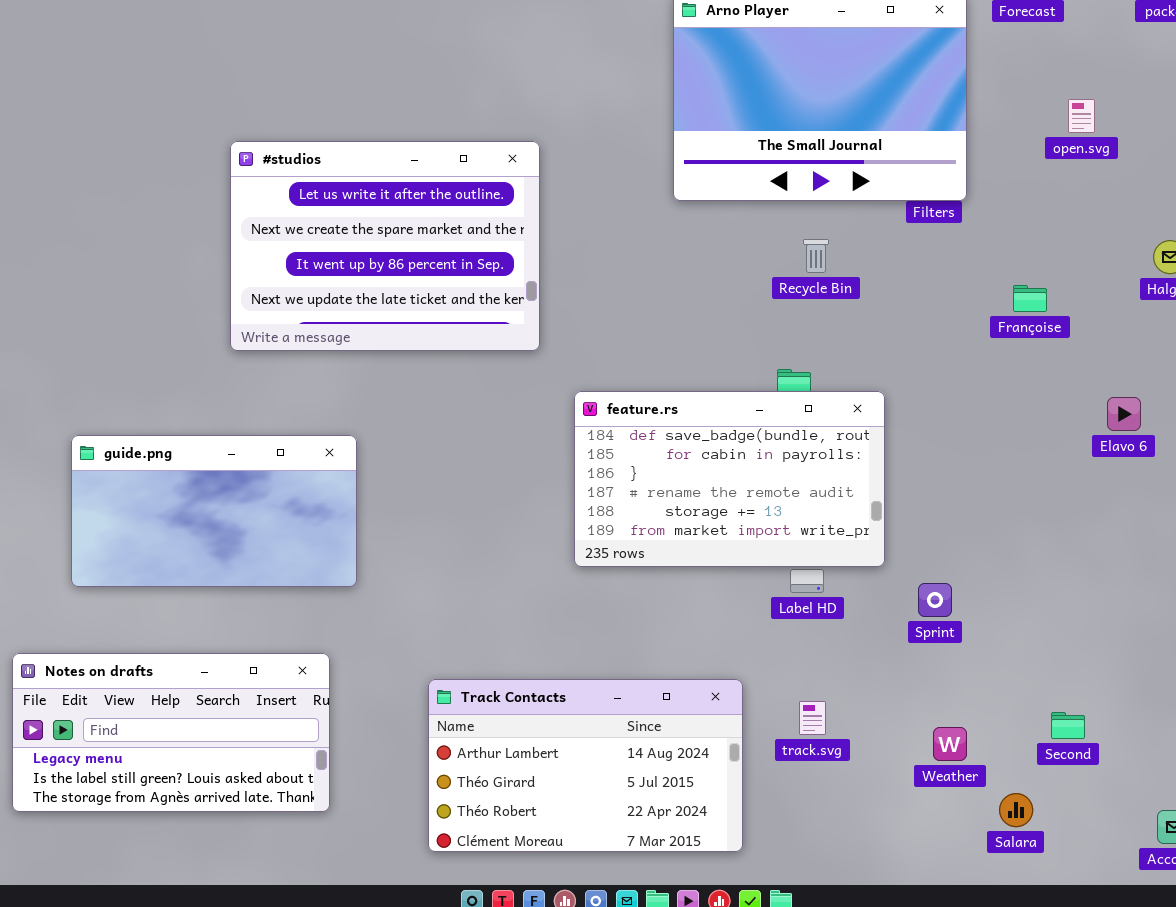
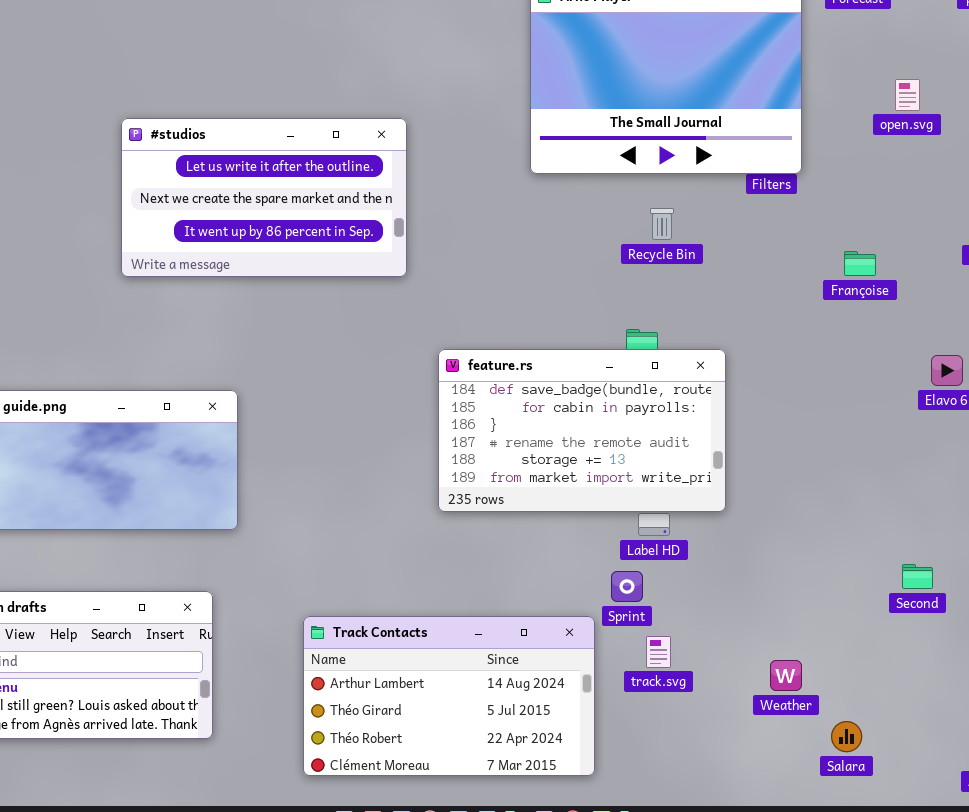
#studios: [230,141,540,351] -> [121,118,407,277], resized
Sprint: [918,583,952,617] -> [611,571,643,602], moved
Second: [1051,712,1085,739] -> [902,564,933,589], moved

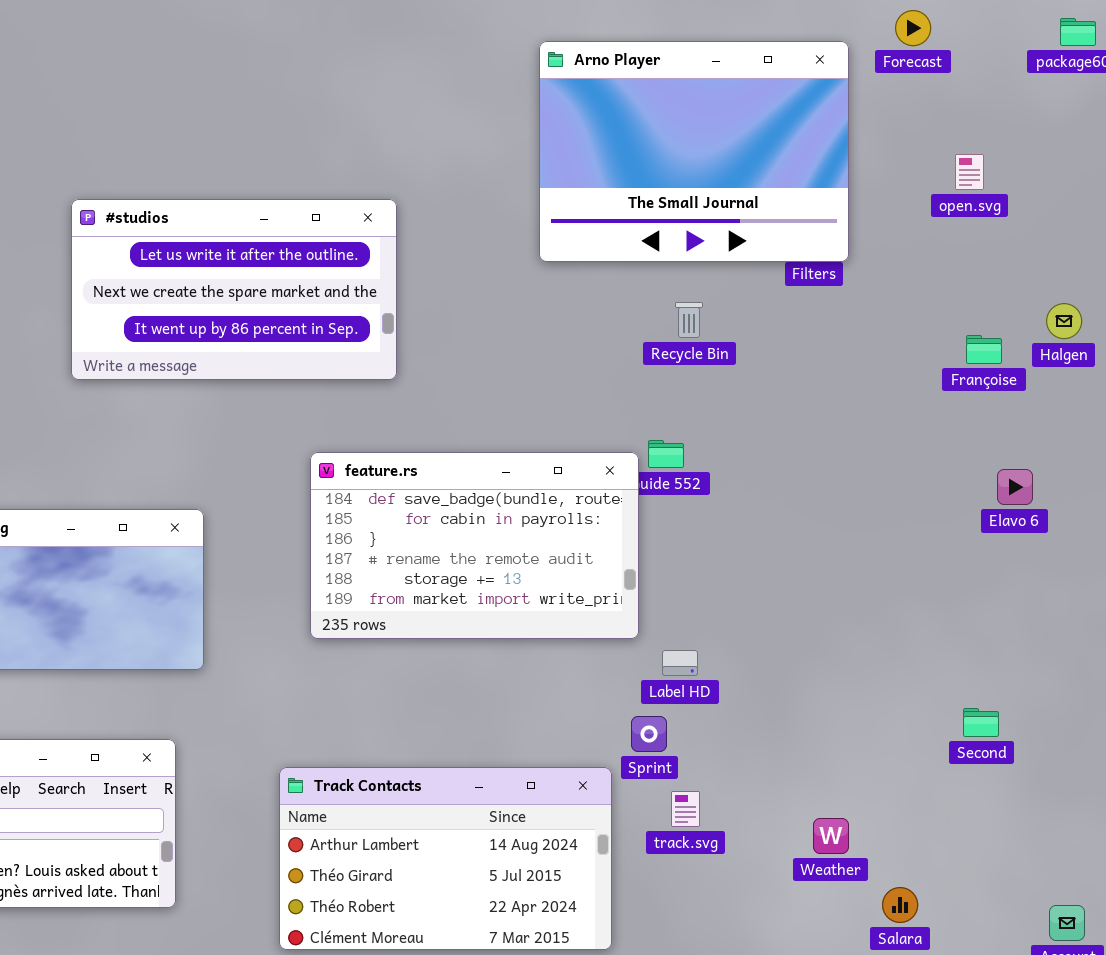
Françoise: [844,251,876,276] -> [966,335,1002,364], moved
feature.rs: [438,349,726,512] -> [310,452,639,639], moved

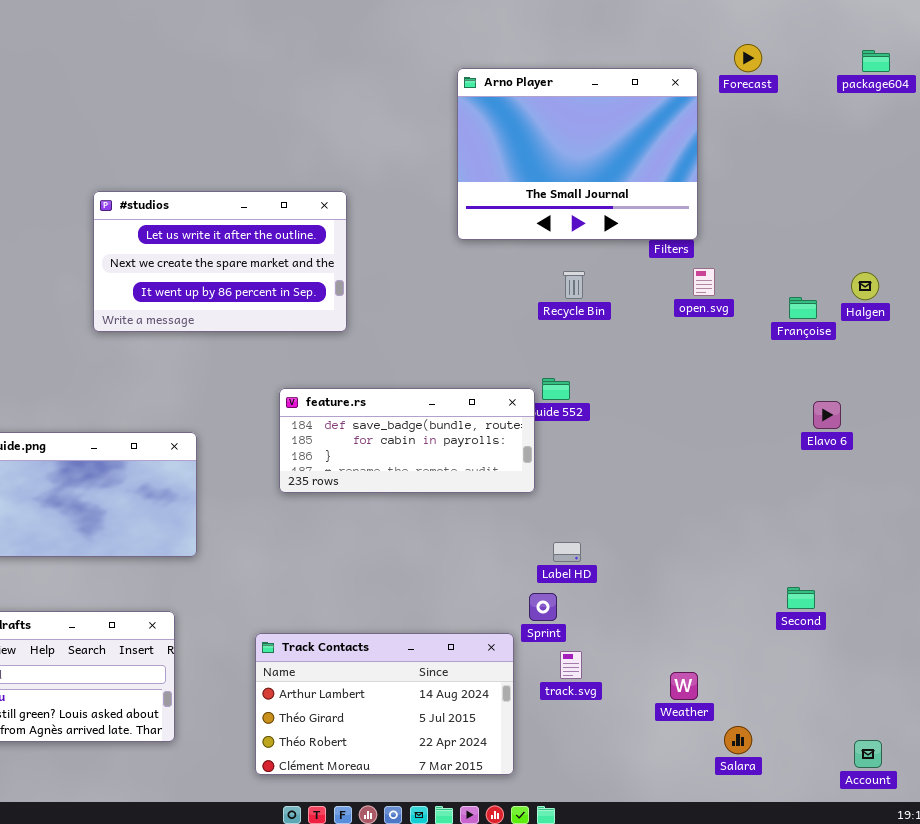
open.svg: [955,154,984,190] -> [693,268,715,296], moved
feature.rs: [310,452,639,639] -> [279,388,535,493], resized

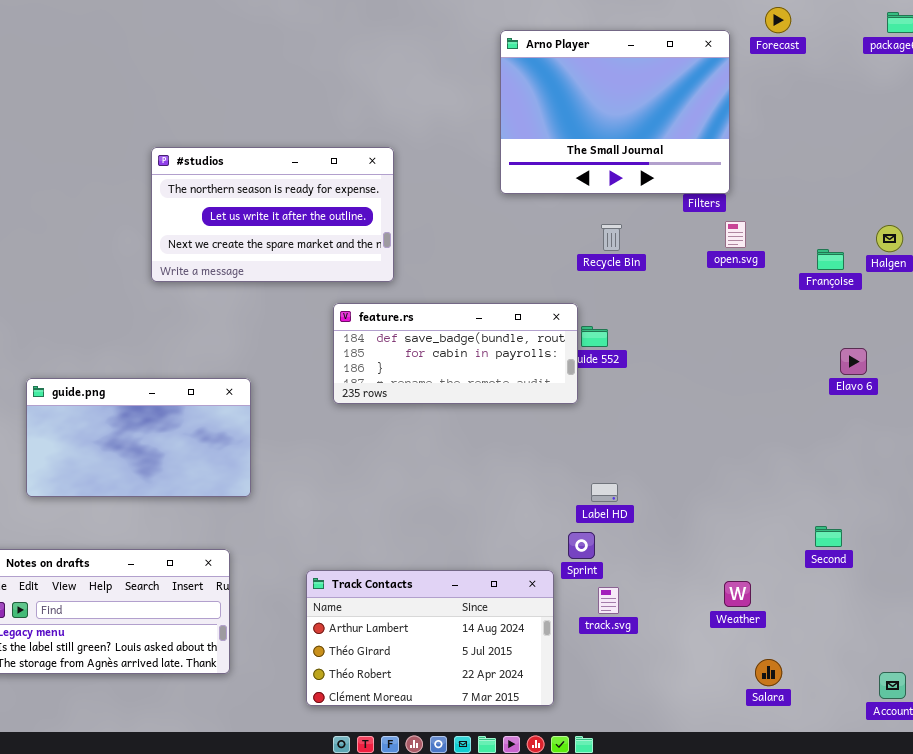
#studios: [93,191,347,332] -> [151,147,394,282], scrolled up 1 row
feature.rs: [279,388,535,493] -> [333,303,578,404], moved
Weather: [670,672,698,700] -> [724,581,751,607], moved

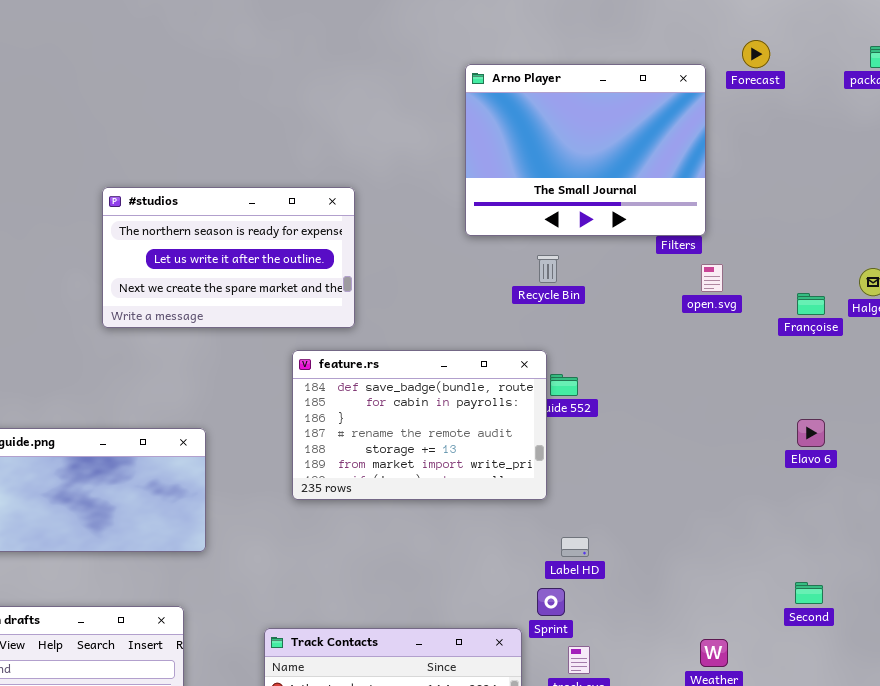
Recycle Bin: [601,224,622,251] -> [537,255,559,283], moved
feature.rs: [333,303,578,404] -> [292,350,547,500], resized
Elavo 6: [840,348,867,375] -> [797,419,825,447], moved

